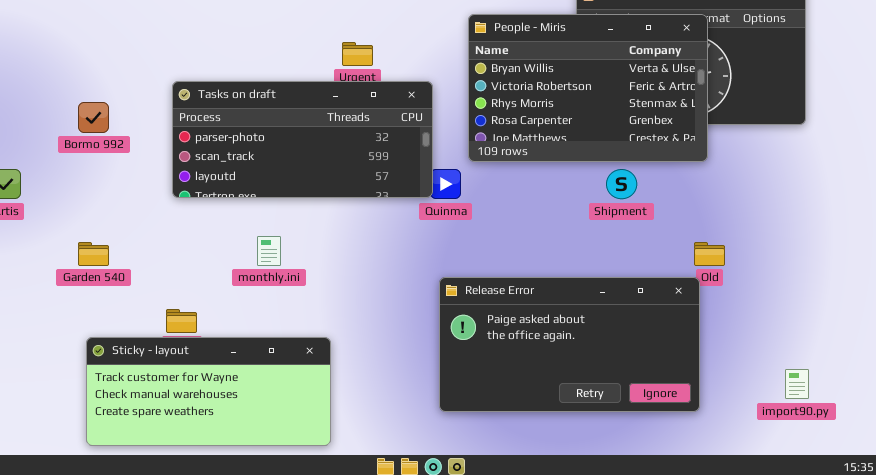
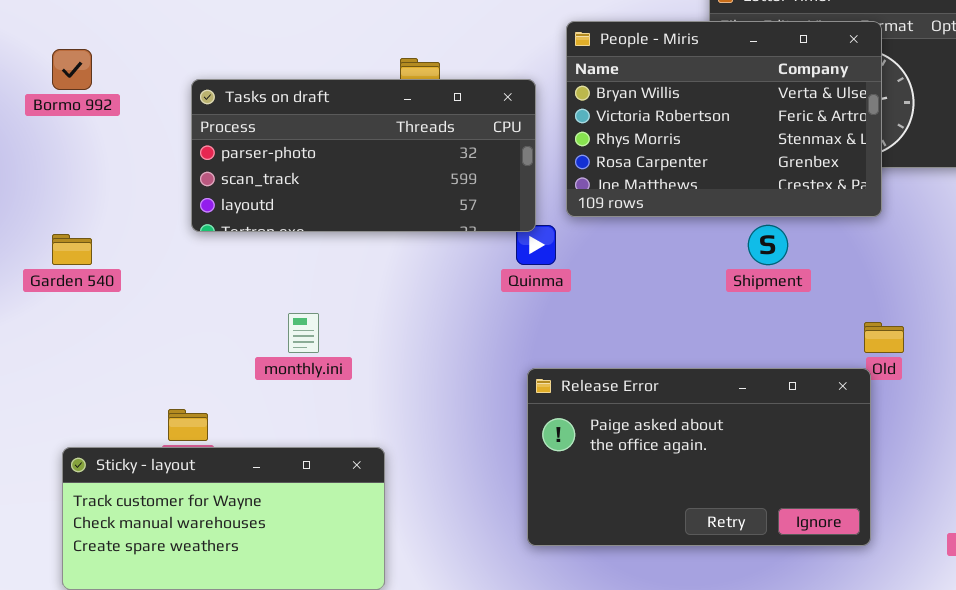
Tasks on draft: [172,81,433,198] -> [191,79,536,232], moved
Bormo 992: [78,102,109,133] -> [52,49,92,90], moved
Garden 540: [78,242,109,266] -> [52,234,92,265], moved

